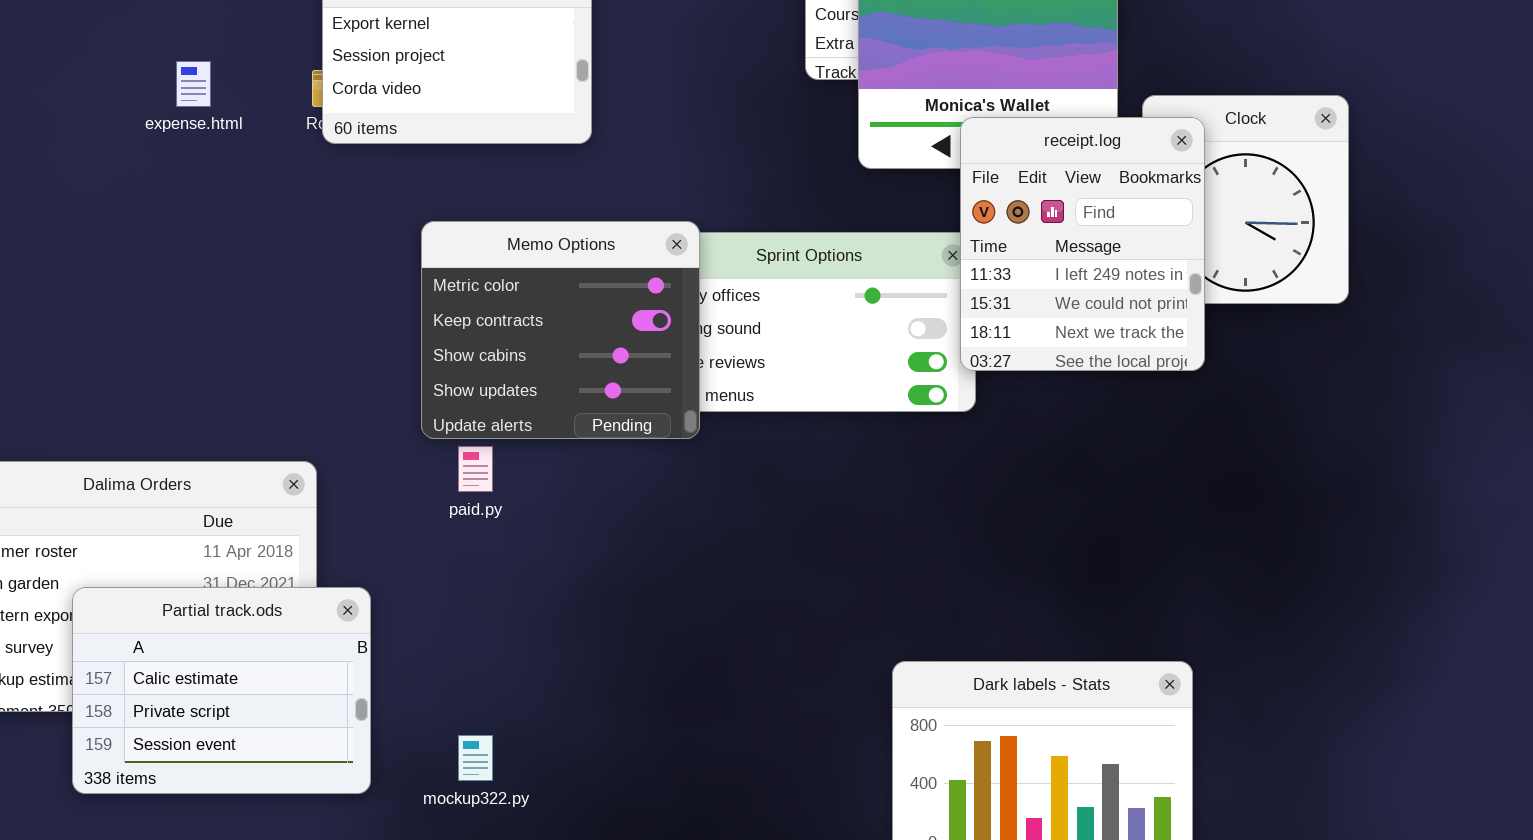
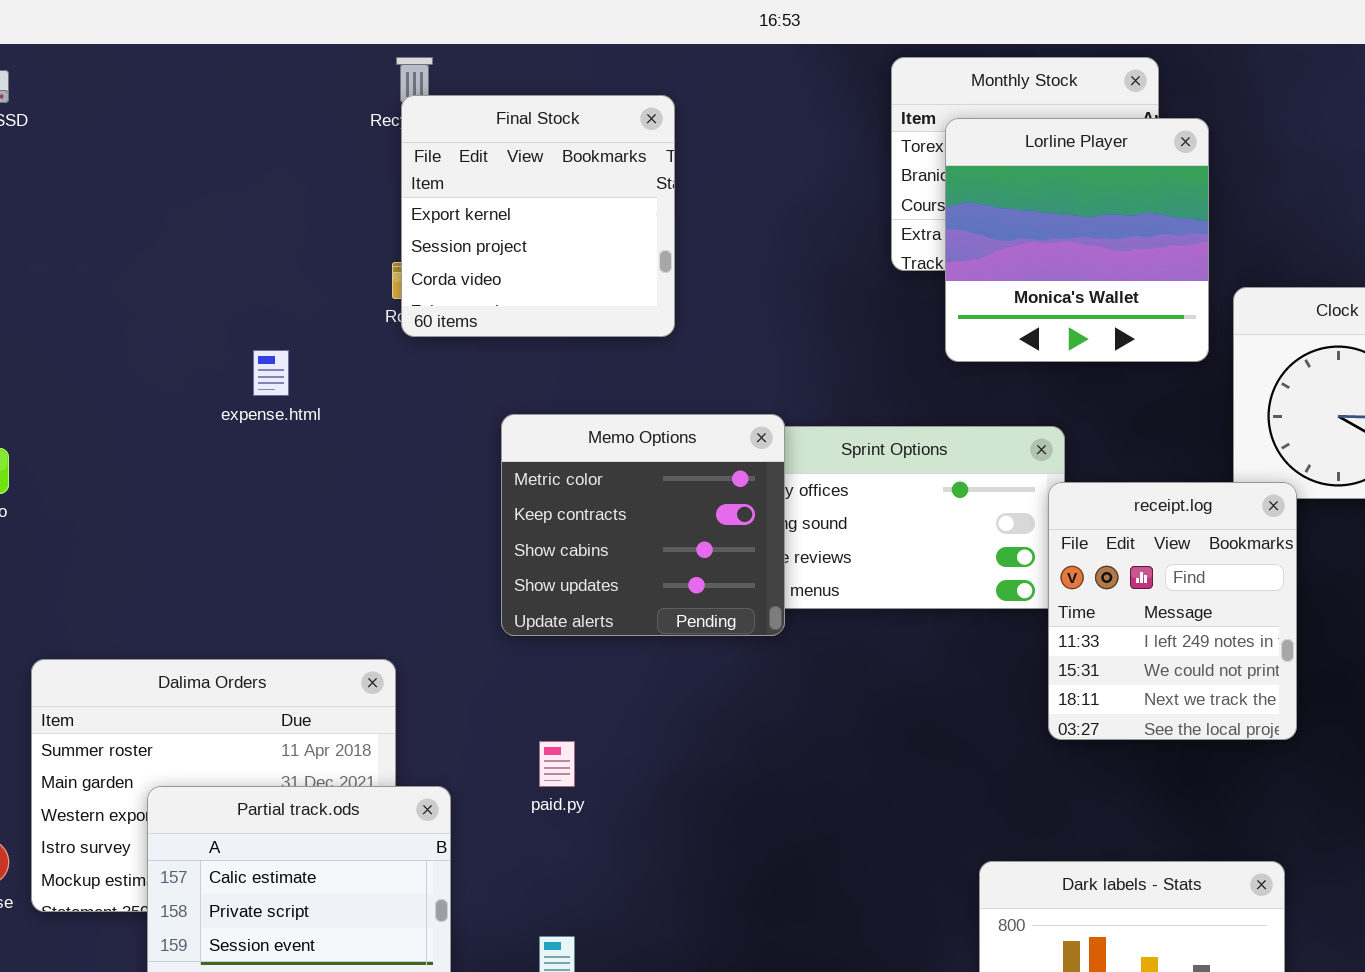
expense.html: [176,61,211,107] -> [253,350,289,396], moved
receipt.log: [960,117,1205,371] -> [1048,482,1297,740], moved
paid.py: [458,446,493,492] -> [539,741,575,787], moved

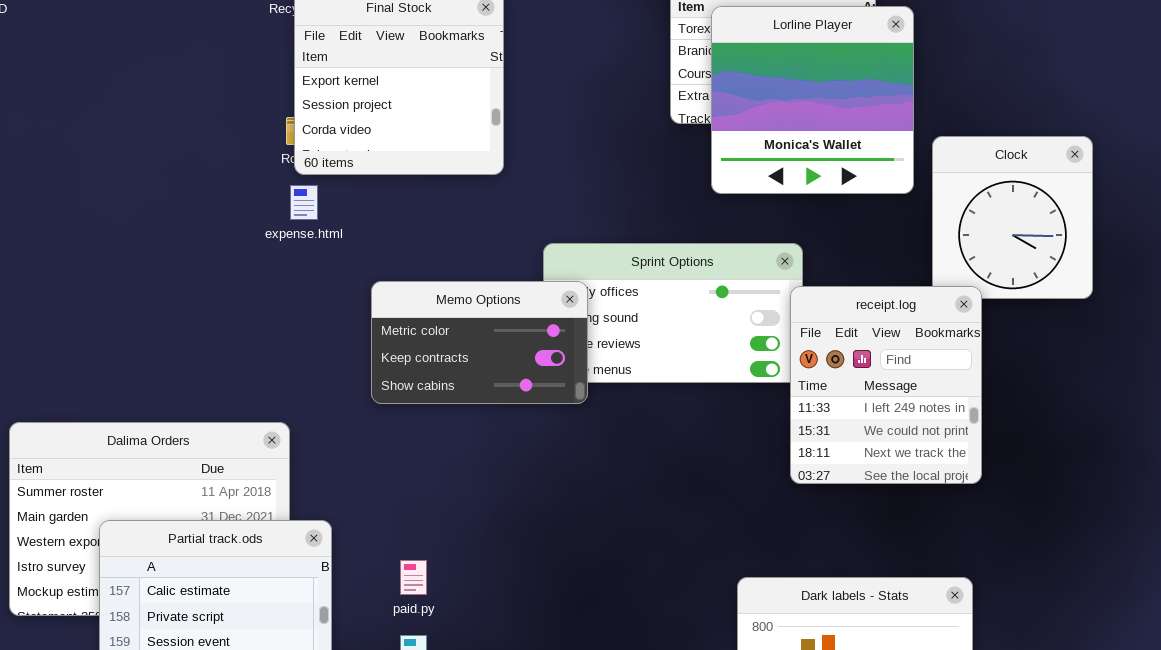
expense.html: [253,350,289,396] -> [290,185,318,220], moved
Memo Options: [501,414,785,636] -> [371,281,588,404], resized
paid.py: [539,741,575,787] -> [400,560,427,595], moved

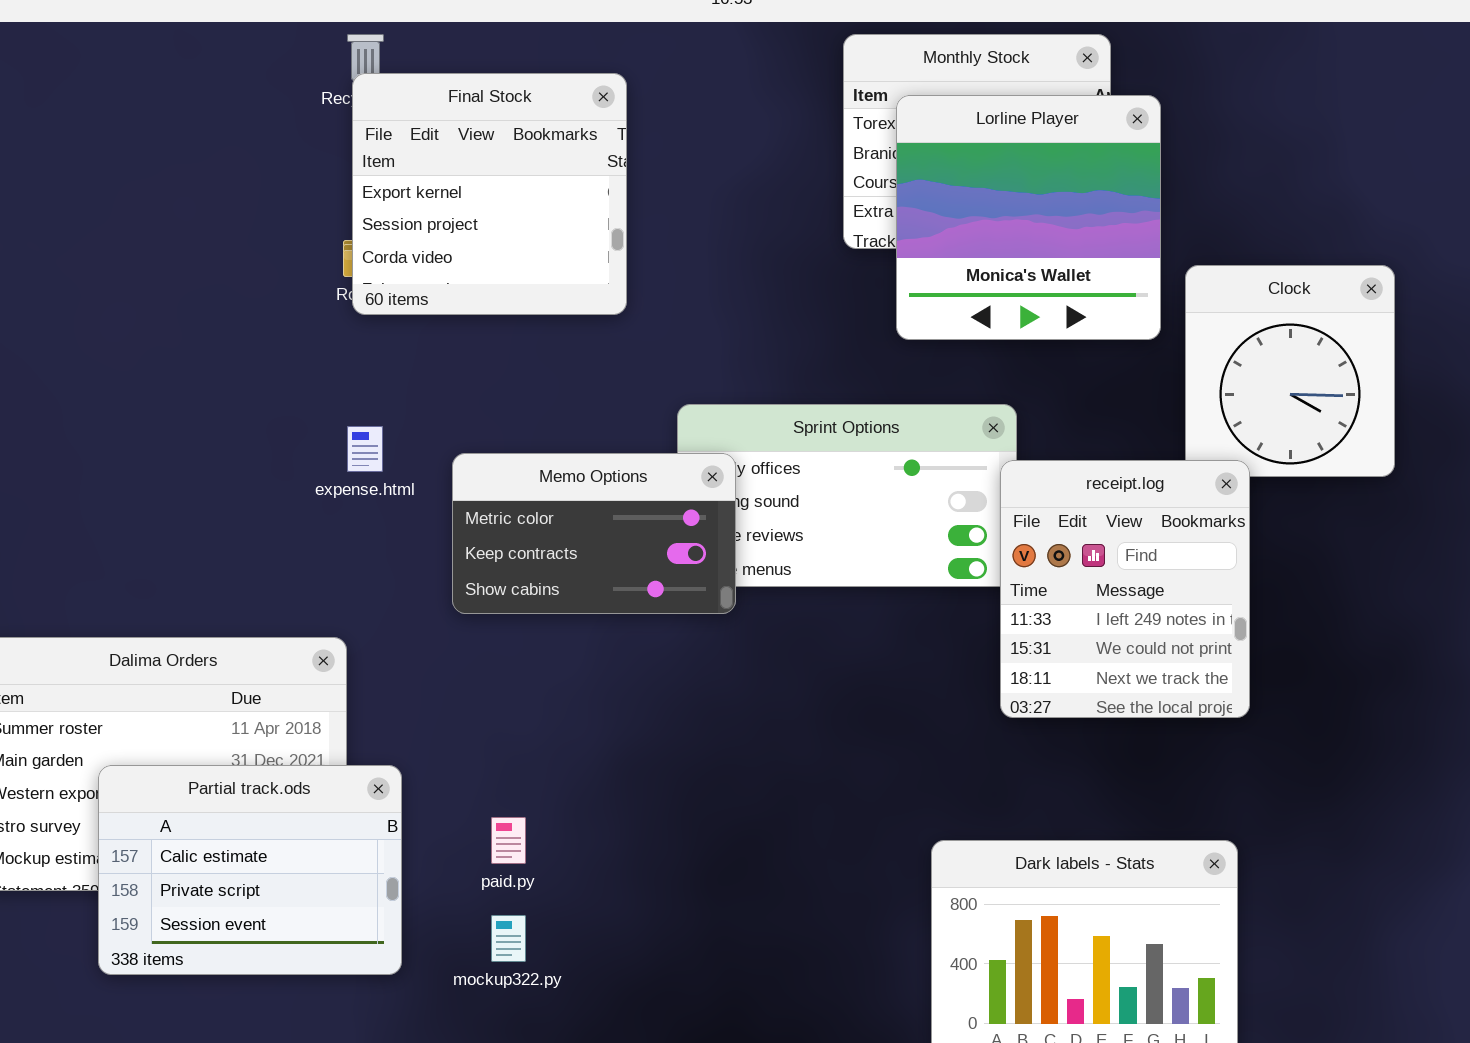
expense.html: [290,185,318,220] -> [347,426,383,472], moved

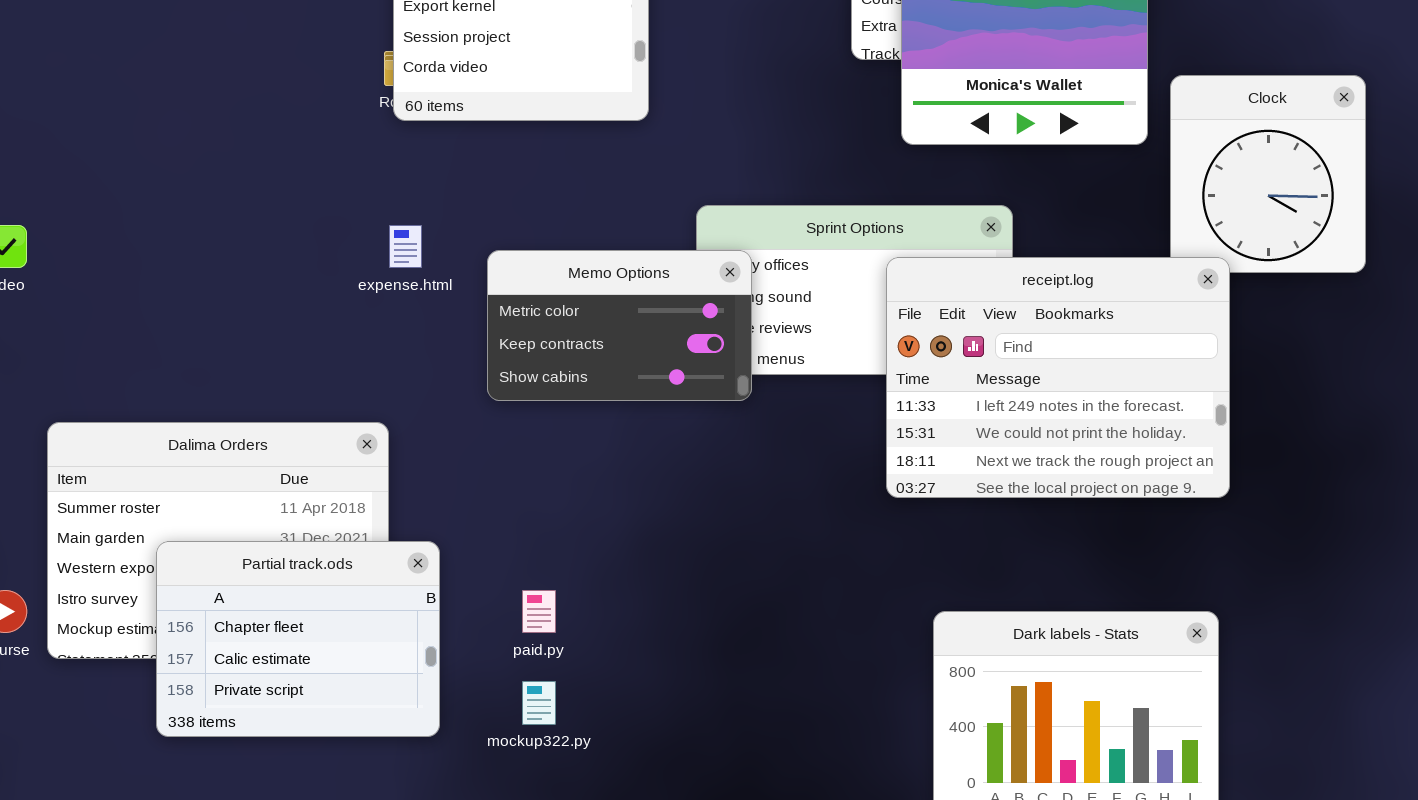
receipt.log: [1000,460,1250,718] -> [886,257,1230,498], resized
Partial track.ods: [98,765,402,975] -> [156,541,440,737], scrolled up 1 row

